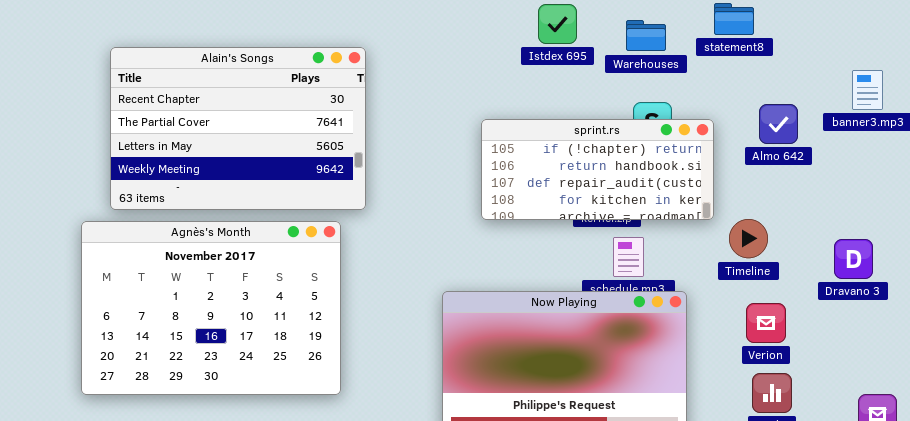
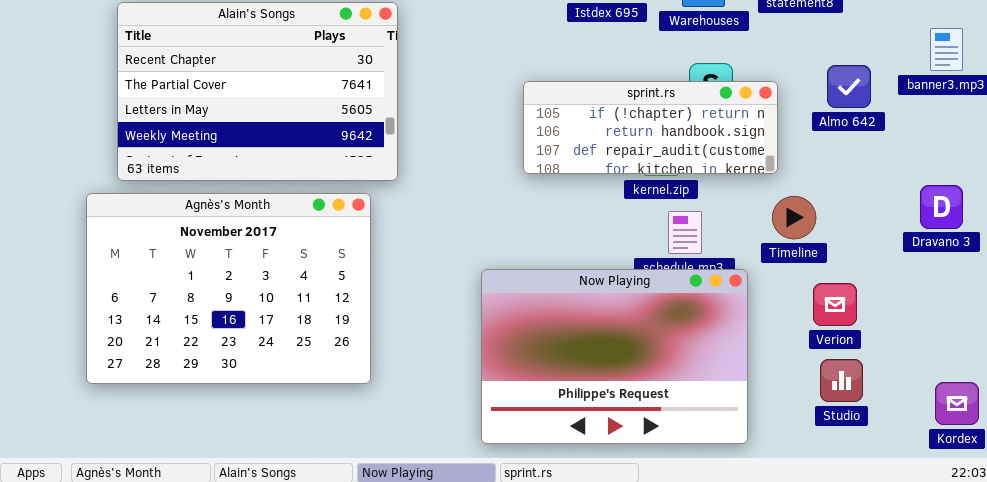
sprint.rs: [481,119,714,220] -> [523,81,778,174], resized
Timeline: [729,219,768,258] -> [772,196,816,239], moved
Dravano 3: [834,239,873,279] -> [920,185,963,229], moved

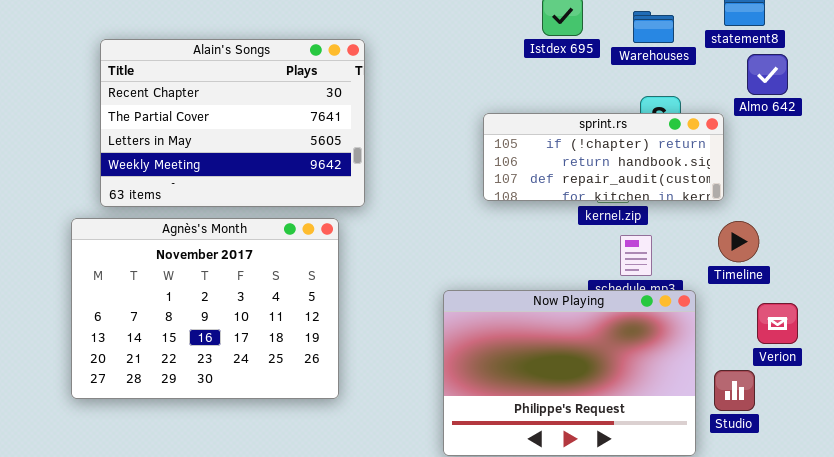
Almo 642: [827,65,871,108] -> [747,54,788,95], moved
Studio: [820,359,863,402] -> [714,370,755,411], moved

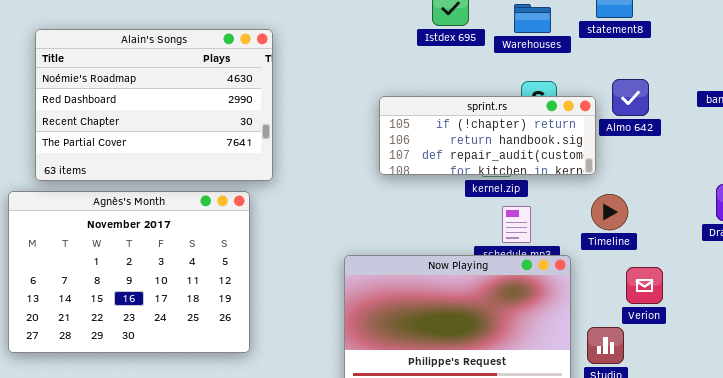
Alain's Songs: [100,39,365,207] -> [35,29,273,181], scrolled up 2 rows
Almo 642: [747,54,788,95] -> [612,79,649,116], moved

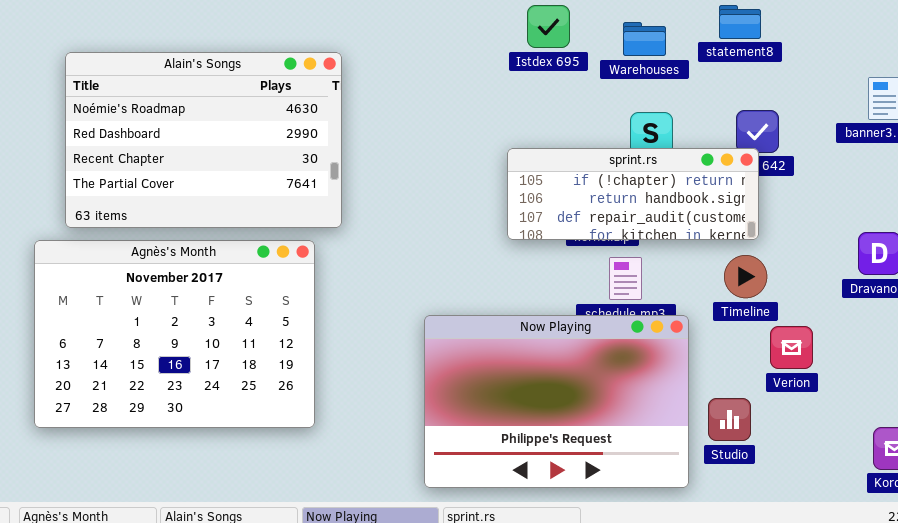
sprint.rs: [379,96,596,175] -> [507,148,759,240], moved
Timeline: [591,194,628,230] -> [724,255,767,298], moved
Verion: [626,267,663,304] -> [770,326,813,369], moved

